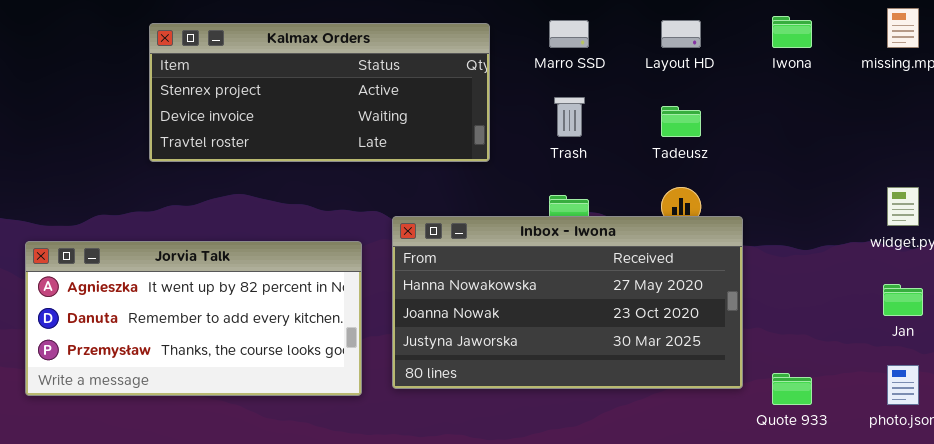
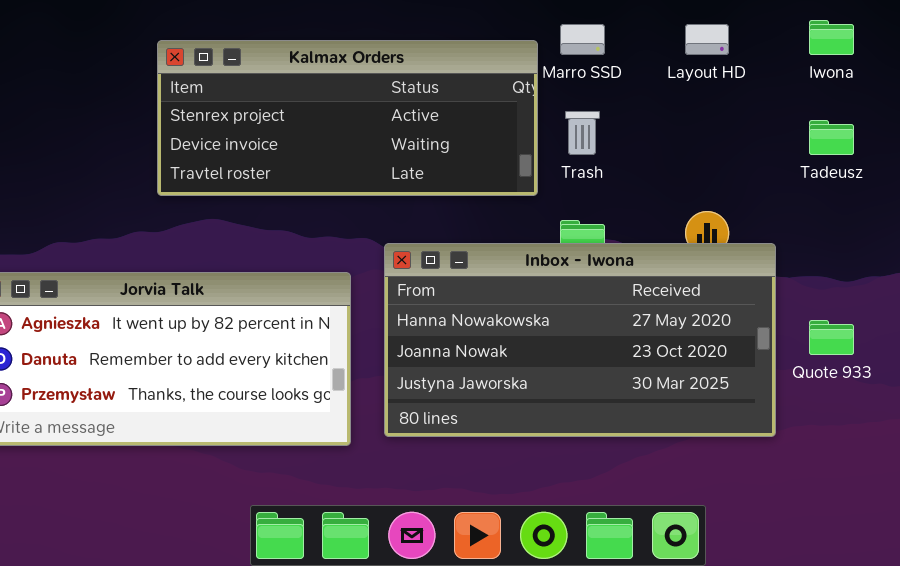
Kalmax Orders: [149,23,490,162] -> [157,40,538,196], moved
Tadeusz: [661,106,701,137] -> [809,120,854,155], moved
Quote 933: [772,373,812,405] -> [809,320,854,355], moved

